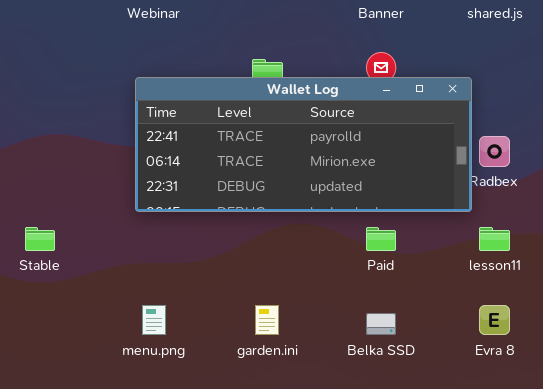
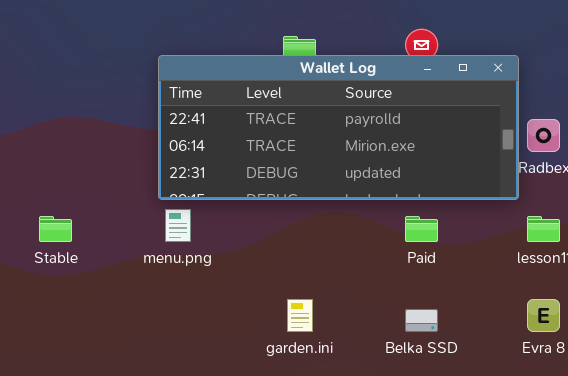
menu.png: [142,305,166,335] -> [165,209,191,242], moved

